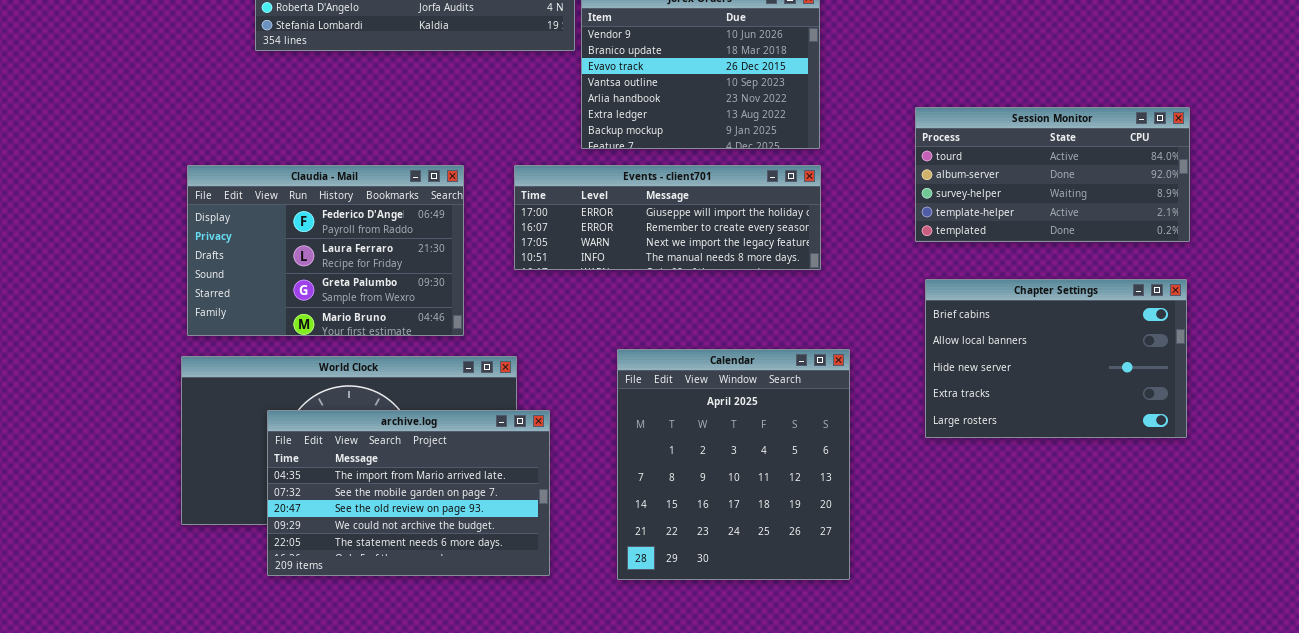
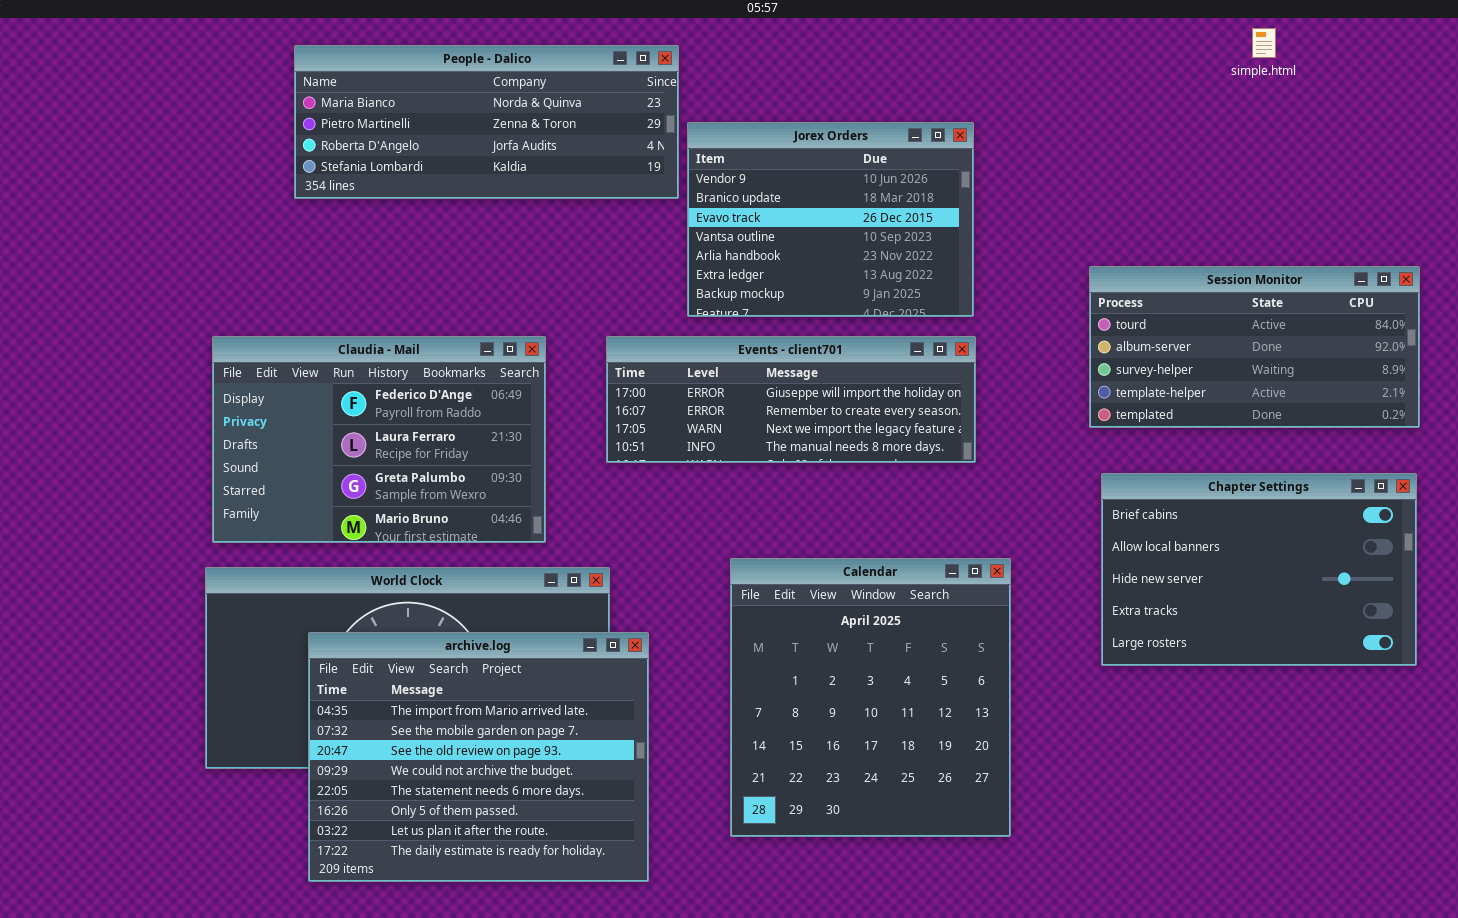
archive.log: [267,410,550,576] -> [308,632,649,882], resized

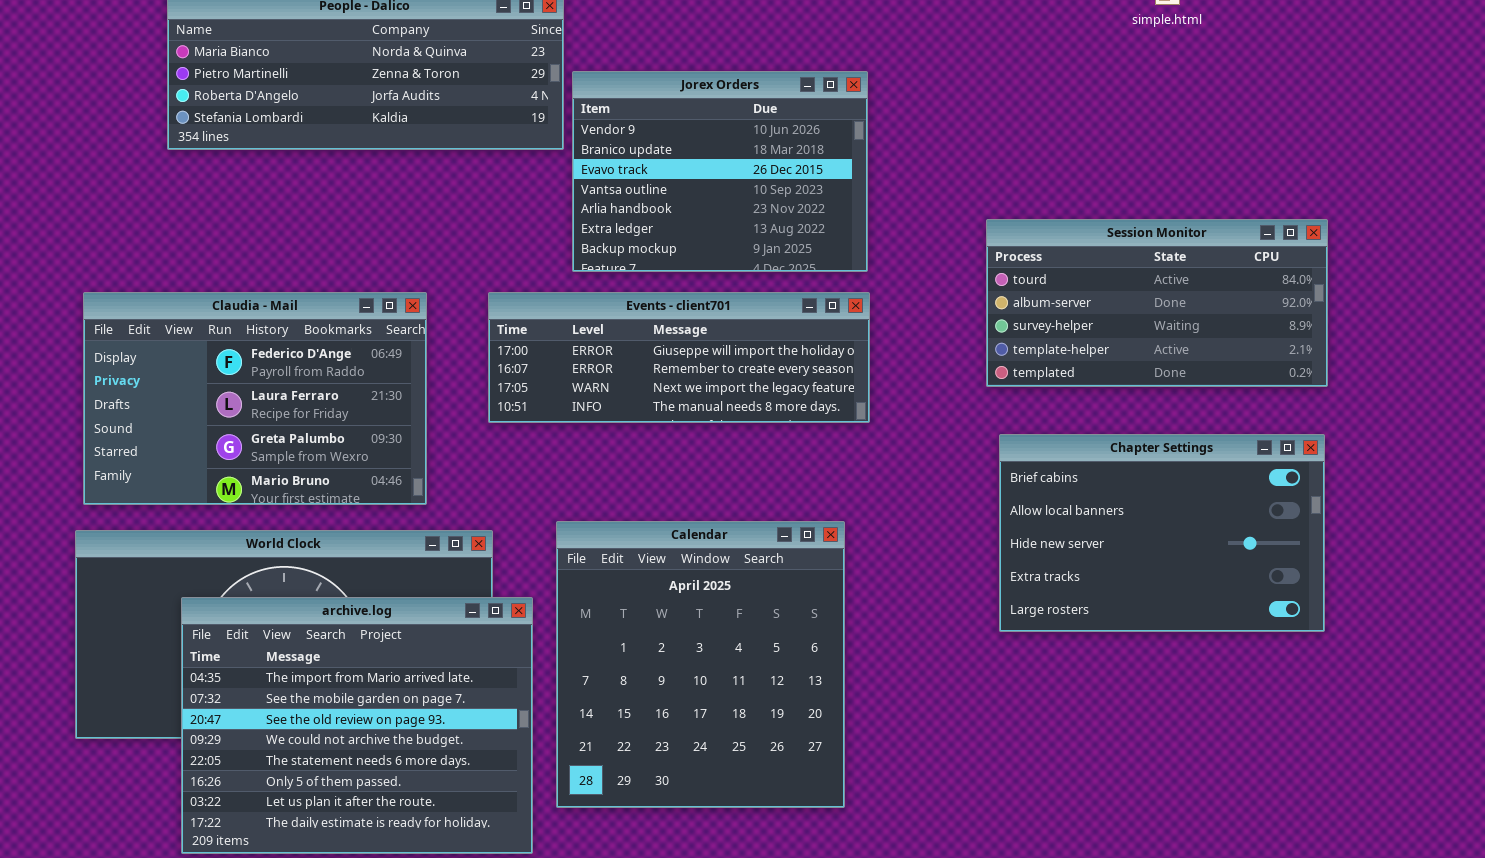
Calendar: [730,558,1011,837] -> [556,521,845,808], moved

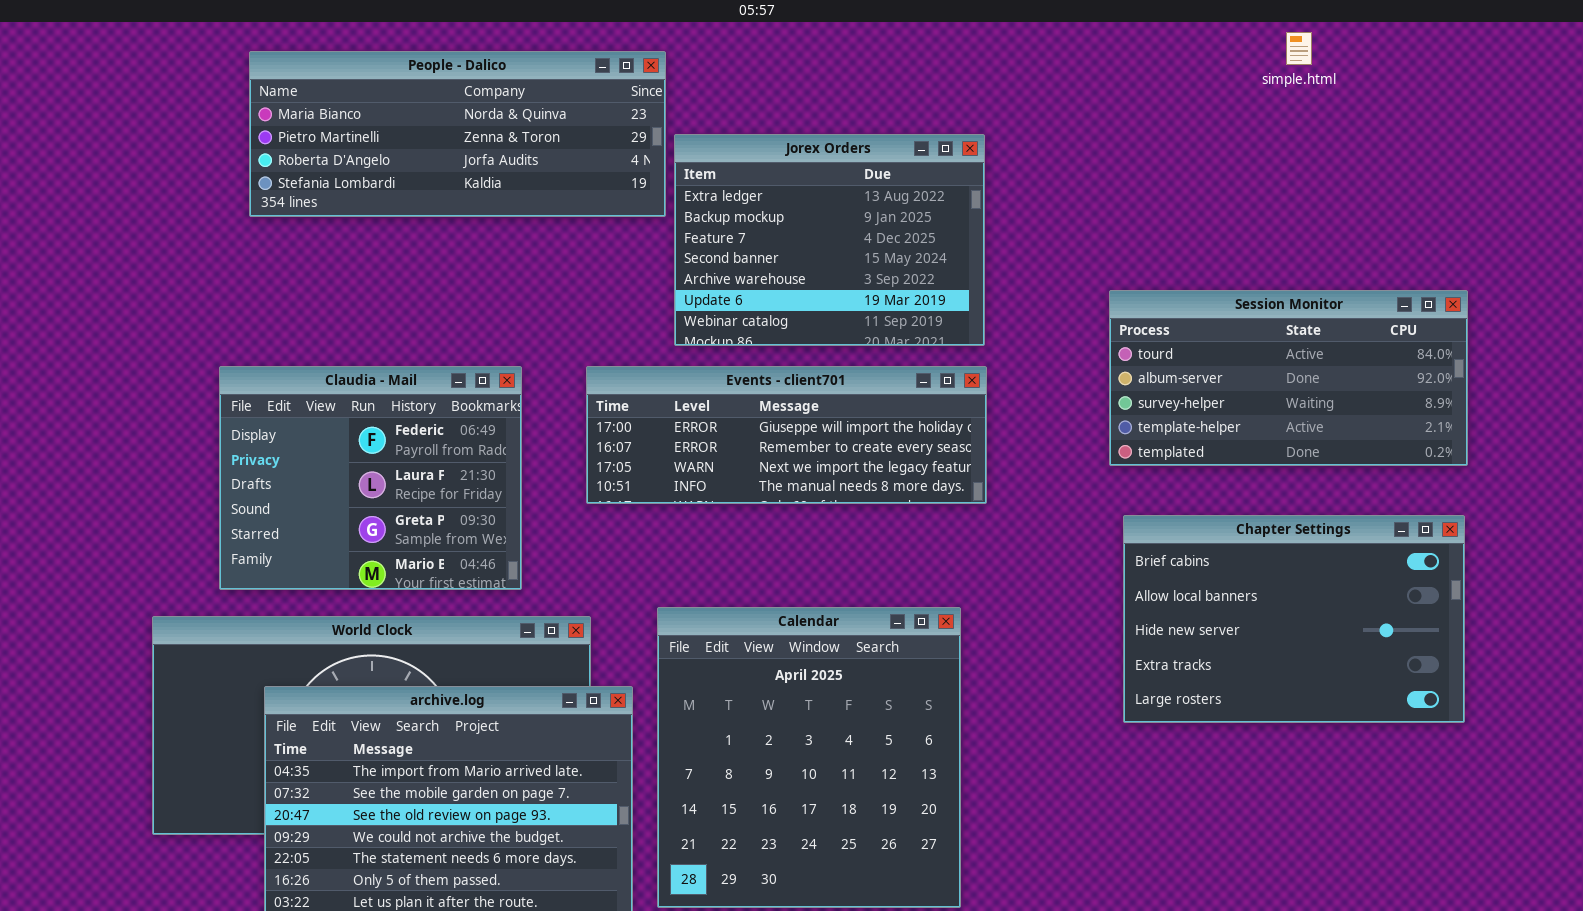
Jorex Orders: [572,71,868,272] -> [674,134,985,346], scrolled down 5 rows
Claudia - Mail: [83,292,427,505] -> [219,366,522,590], resized

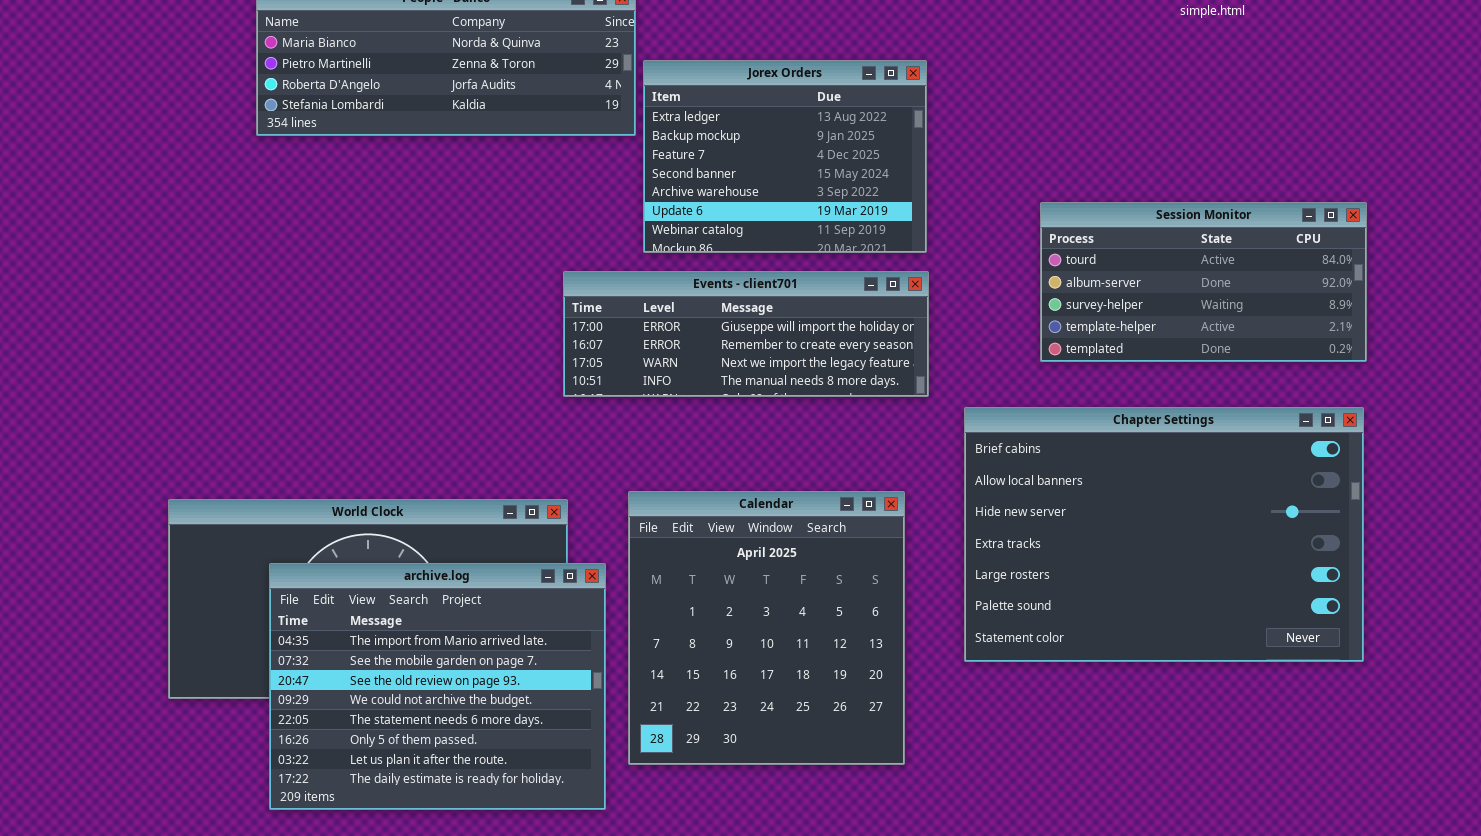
Claudia - Mail: [219,366,522,590] -> none, closed
Chapter Settings: [1123,515,1465,723] -> [964,407,1364,662], resized

